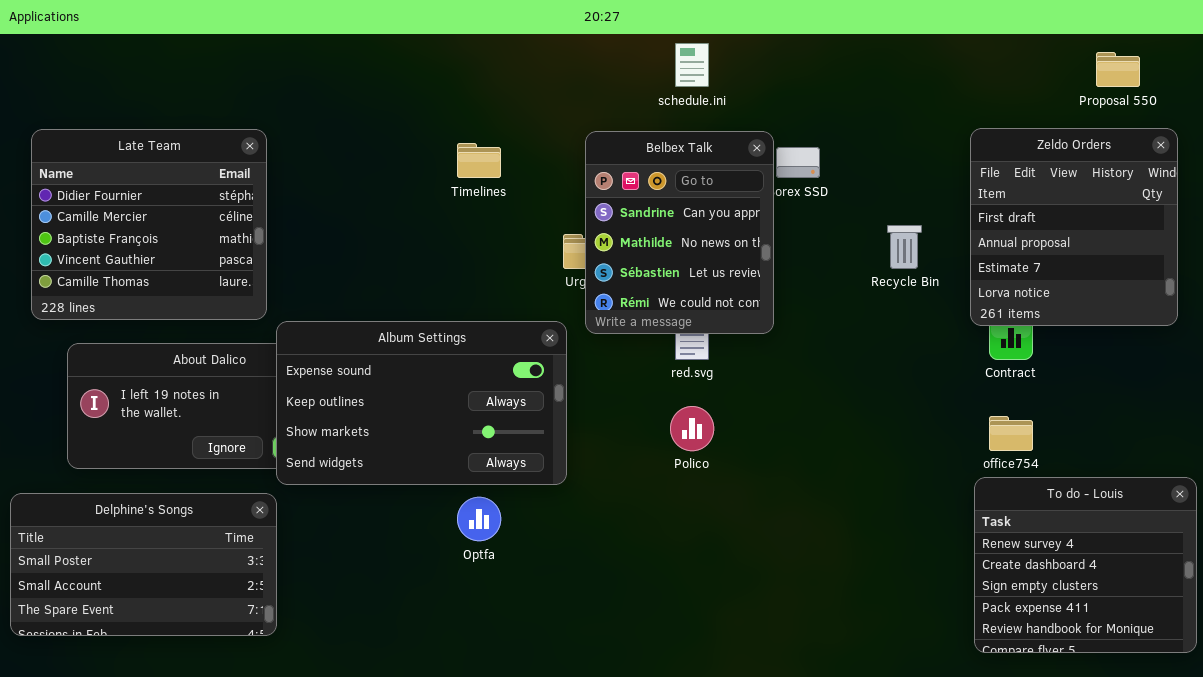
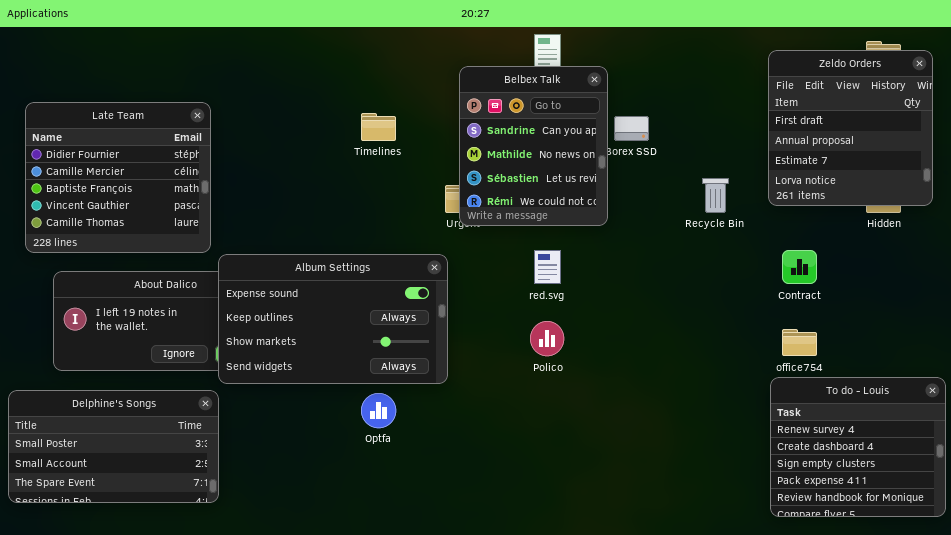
Zeldo Orders: [970,128,1178,326] -> [768,50,933,206], moved
Belbex Talk: [585,131,774,334] -> [459,66,608,226], moved

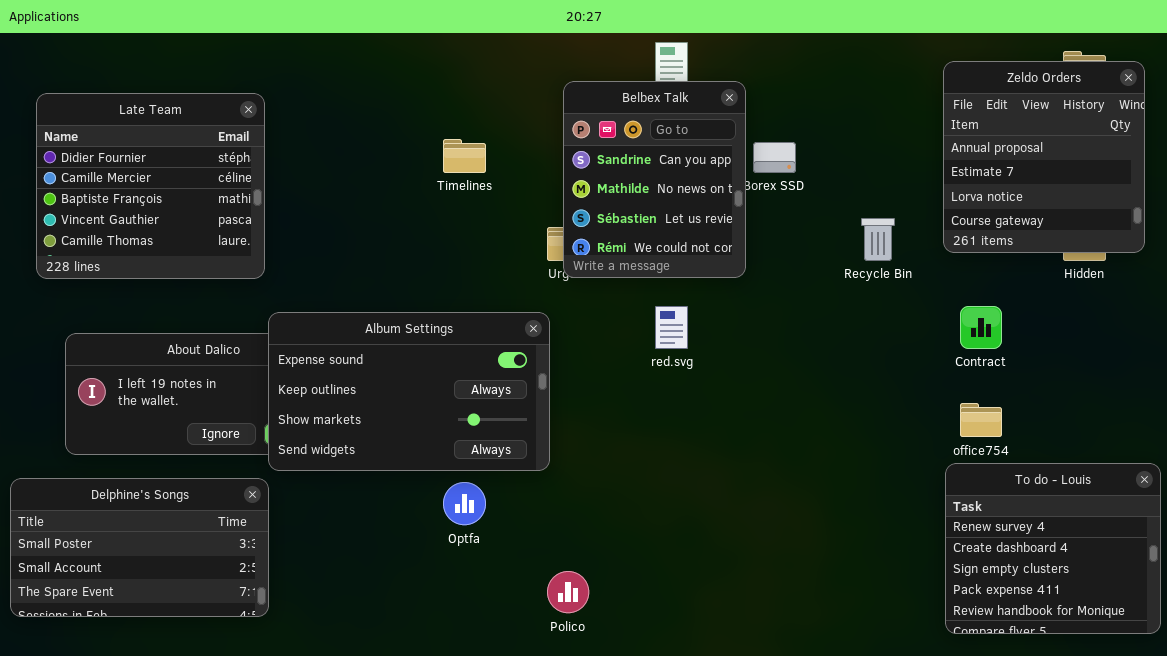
Zeldo Orders: [768,50,933,206] -> [943,61,1145,253], scrolled down 1 row
Late Team: [25,102,211,253] -> [36,93,265,279], moved
Polico: [530,321,564,356] -> [547,571,589,613], moved

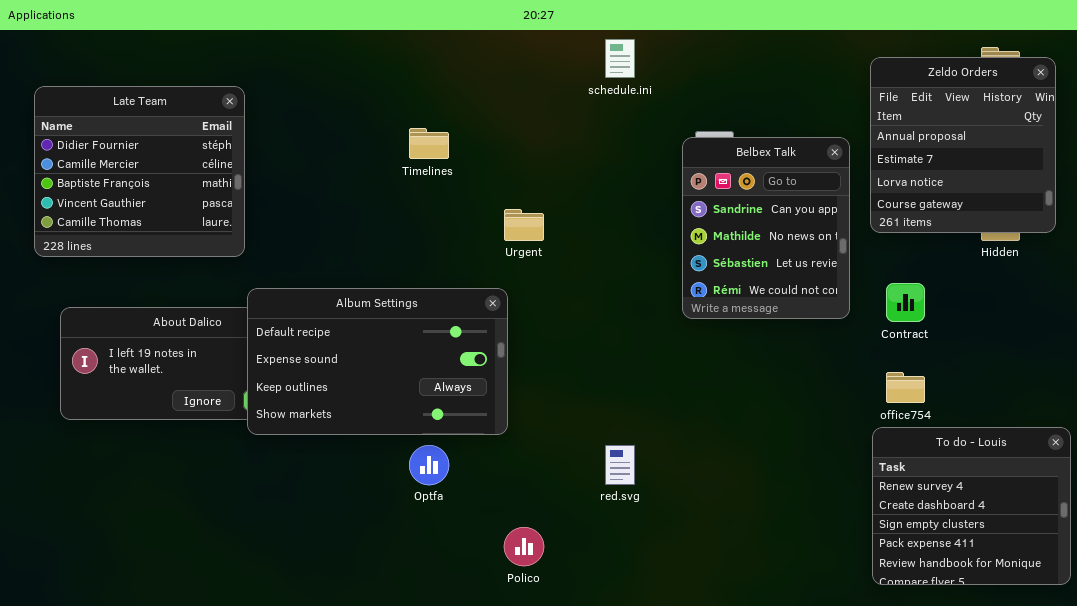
Belbex Talk: [563,81,746,278] -> [682,137,850,319], moved
red.svg: [655,306,688,349] -> [605,445,635,485], moved
Album Settings: [268,312,550,471] -> [247,288,508,435], scrolled up 1 row
Delphine's Songs: [10,478,269,617] -> none, closed

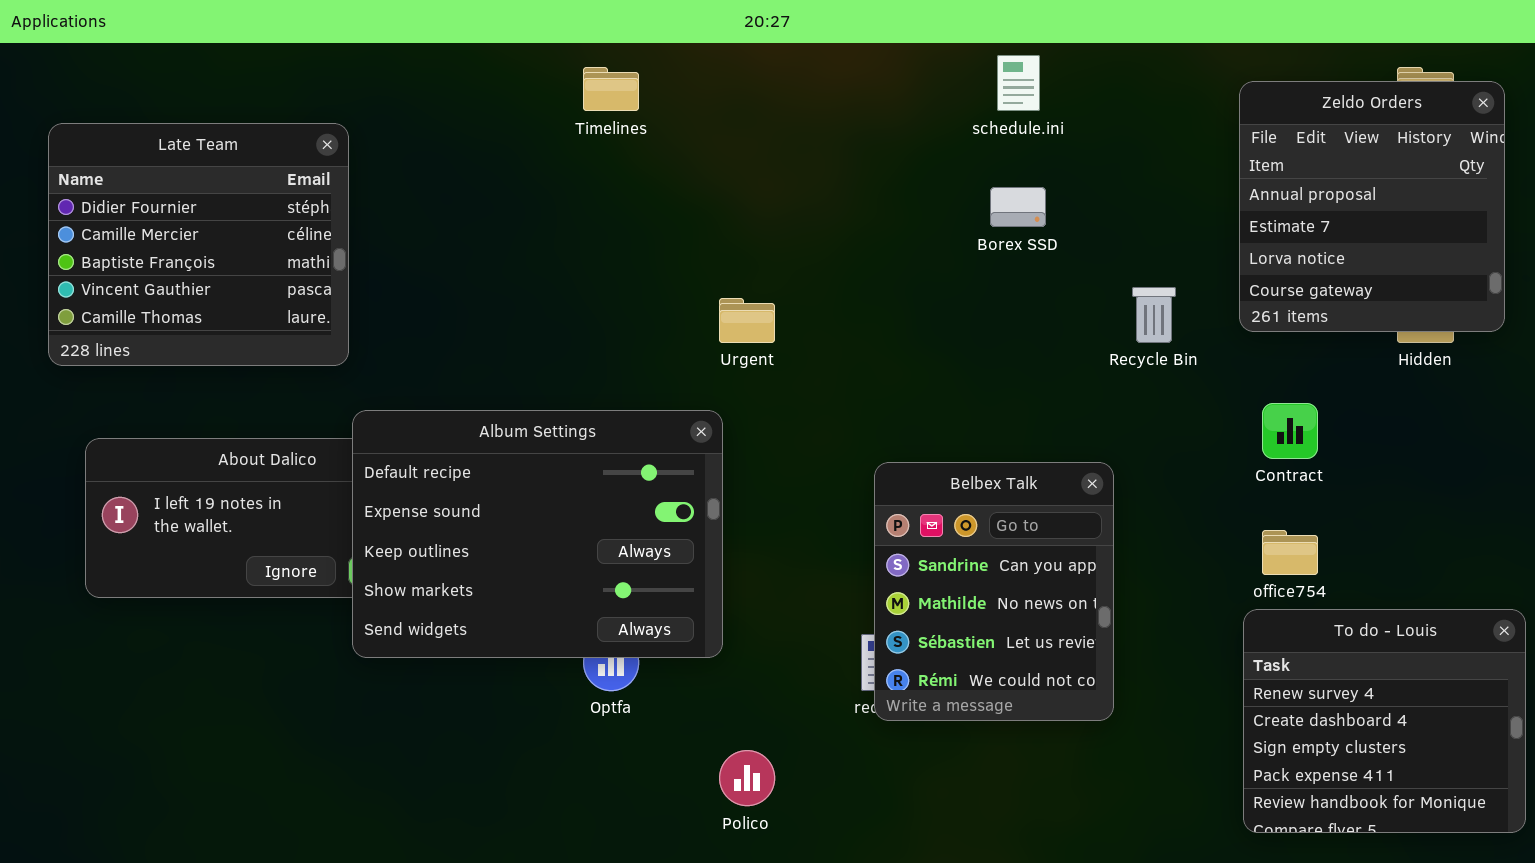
schedule.ini: [605,39,635,78] -> [997,55,1040,111], moved
Timelines: [409,128,449,159] -> [583,67,639,111], moved
Belbex Talk: [682,137,850,319] -> [874,462,1114,721], moved
Album Settings: [247,288,508,435] -> [352,410,723,658], resized

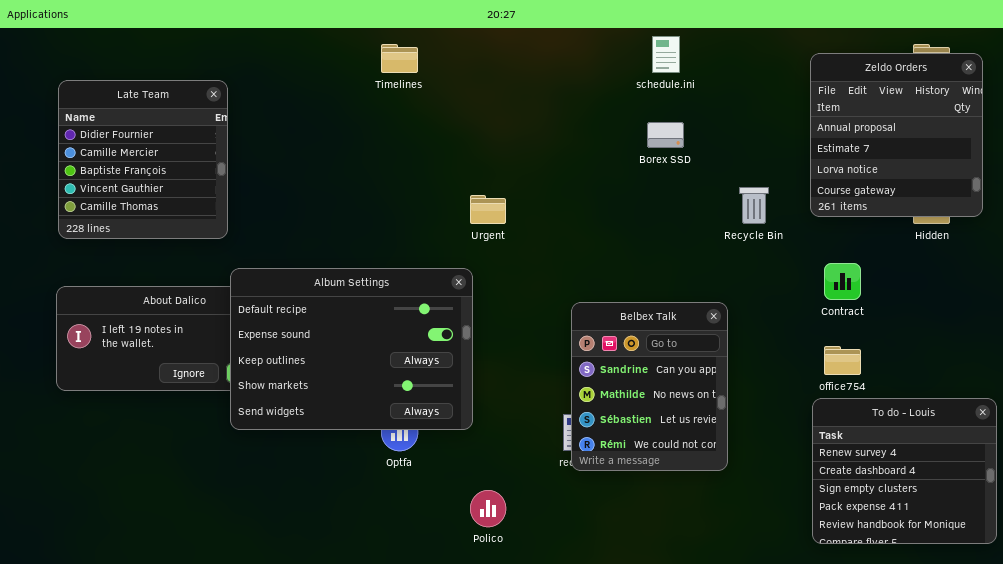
Late Team: [48,123,349,366] -> [58,80,228,239], resized

